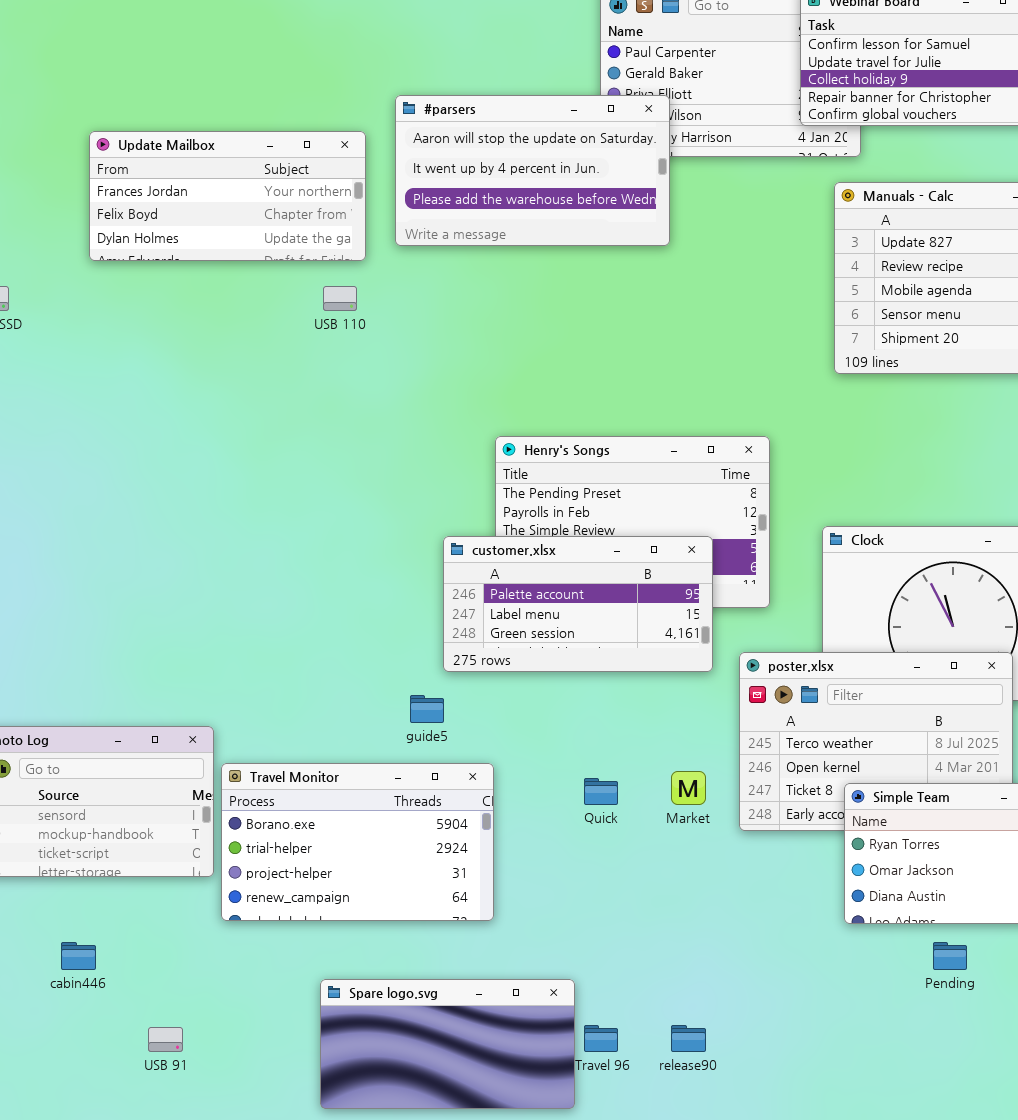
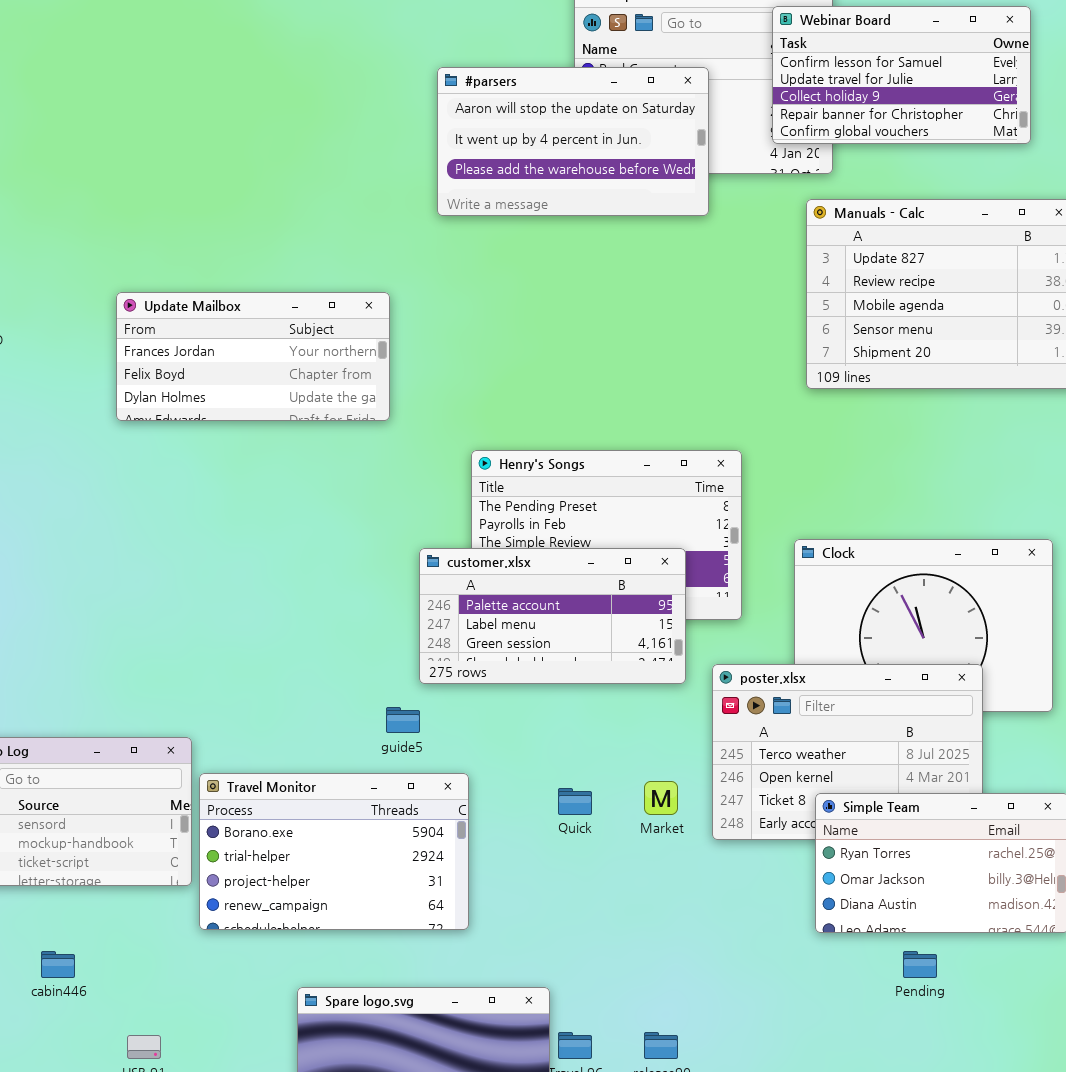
#parsers: [395,95,670,246] -> [437,67,709,216], moved
Update Mailbox: [89,131,366,261] -> [116,292,390,421], moved

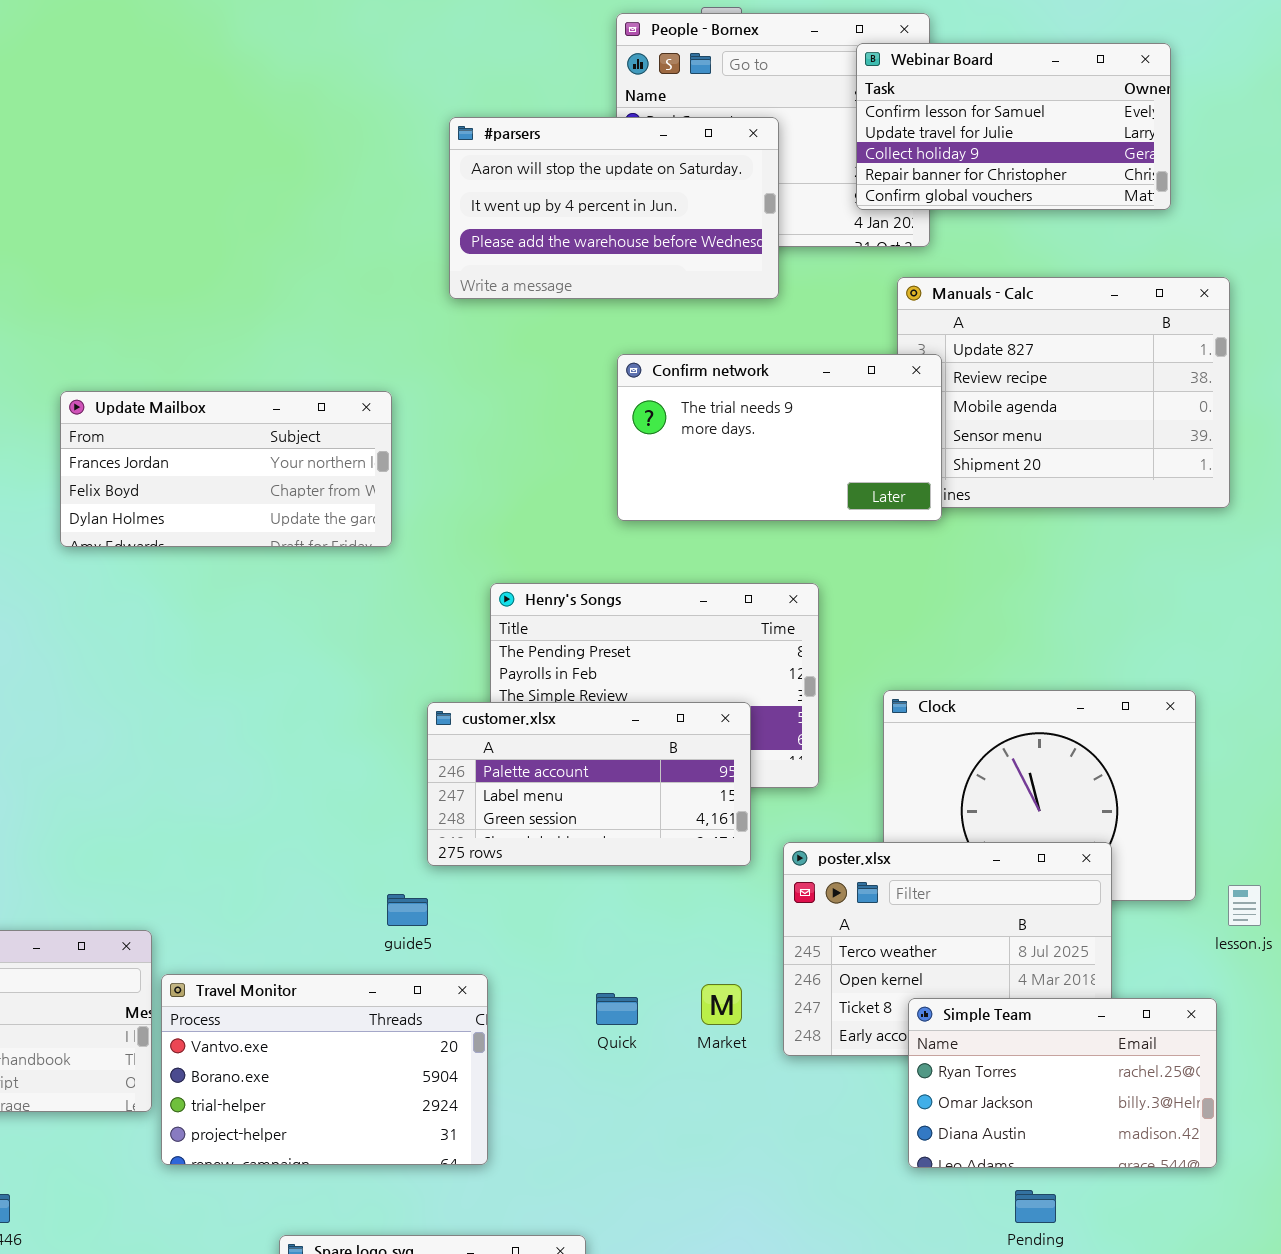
Confirm network: none -> [617,354,942,521], opened
Travel Monitor: [199,773,469,930] -> [161,974,488,1165], scrolled up 1 row

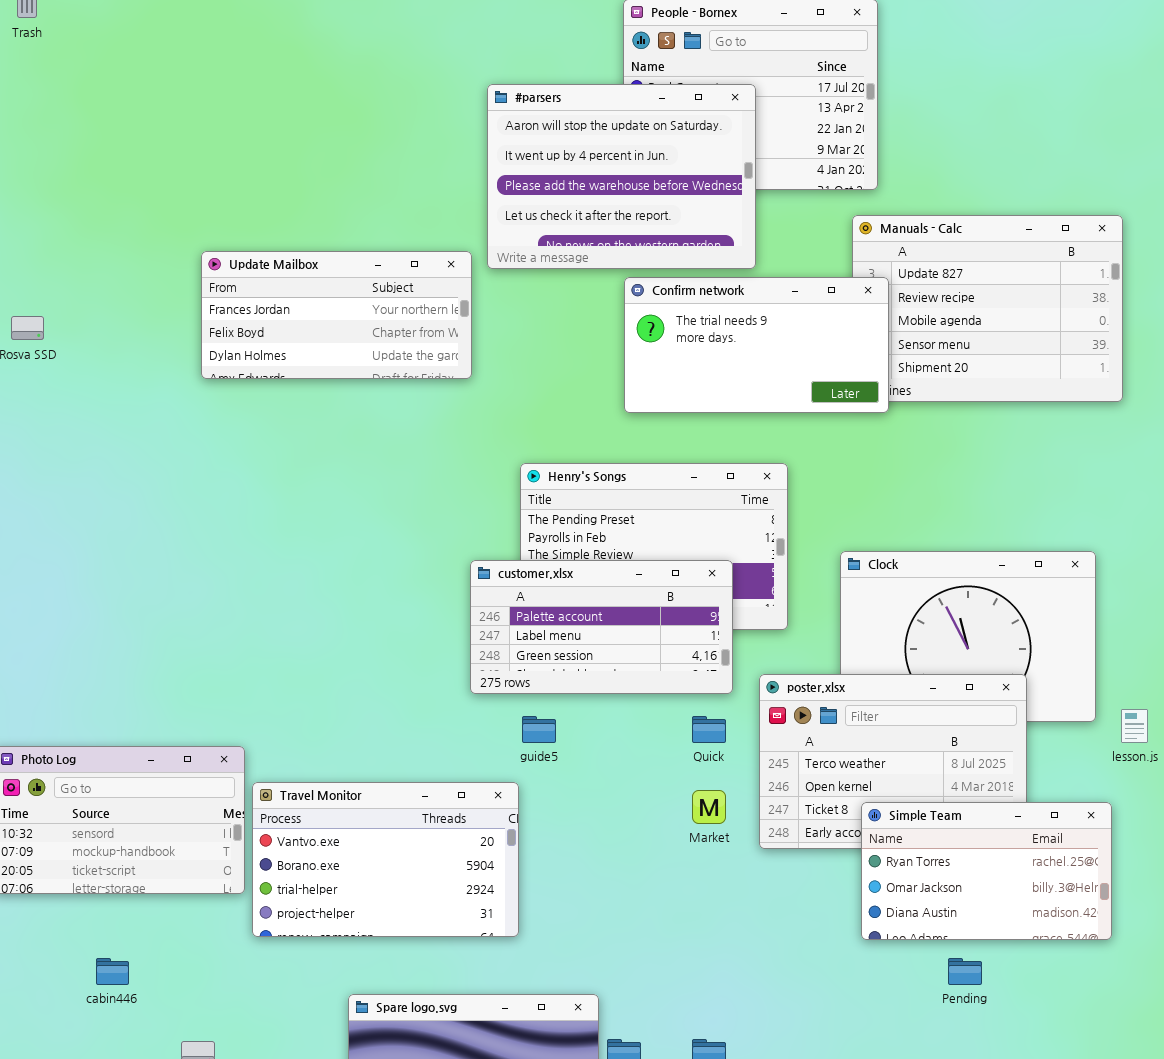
Webinar Board: [856,43,1171,210] -> none, closed
#parsers: [449,117,779,299] -> [487,84,756,269], resized
Update Mailbox: [60,391,392,547] -> [201,251,472,379], moved
guide5: [387,894,428,926] -> [522,716,556,743], moved
Quick: [596,993,638,1025] -> [692,716,726,743], moved

